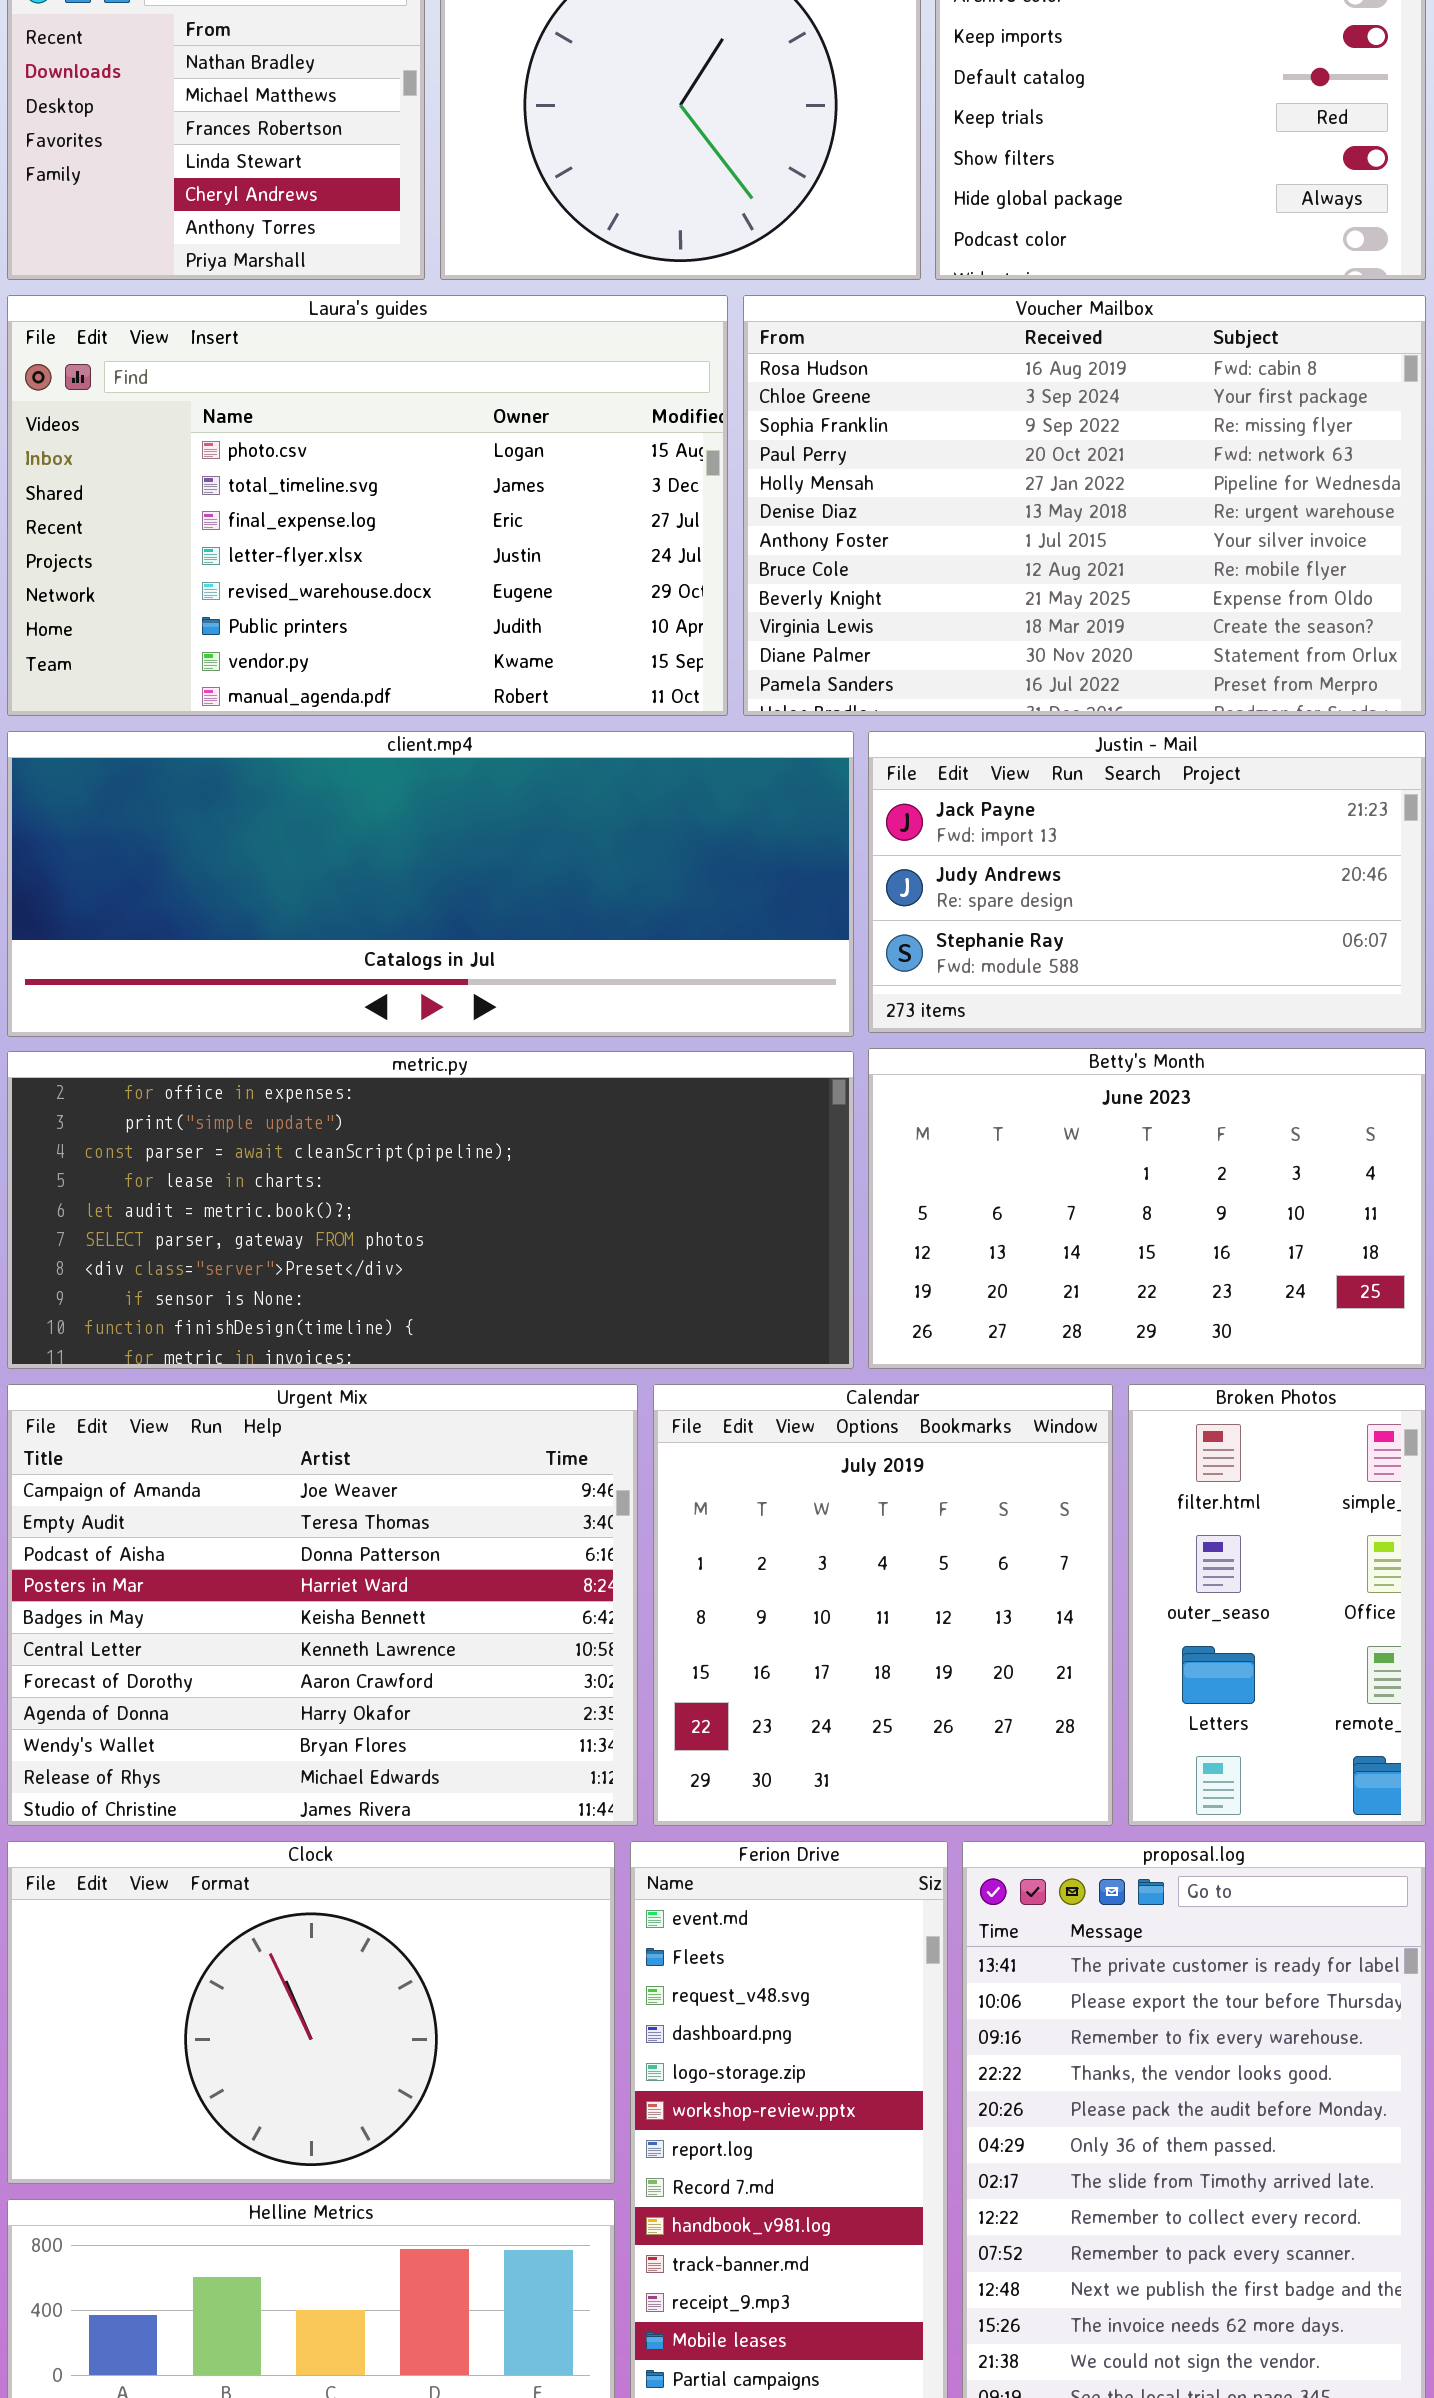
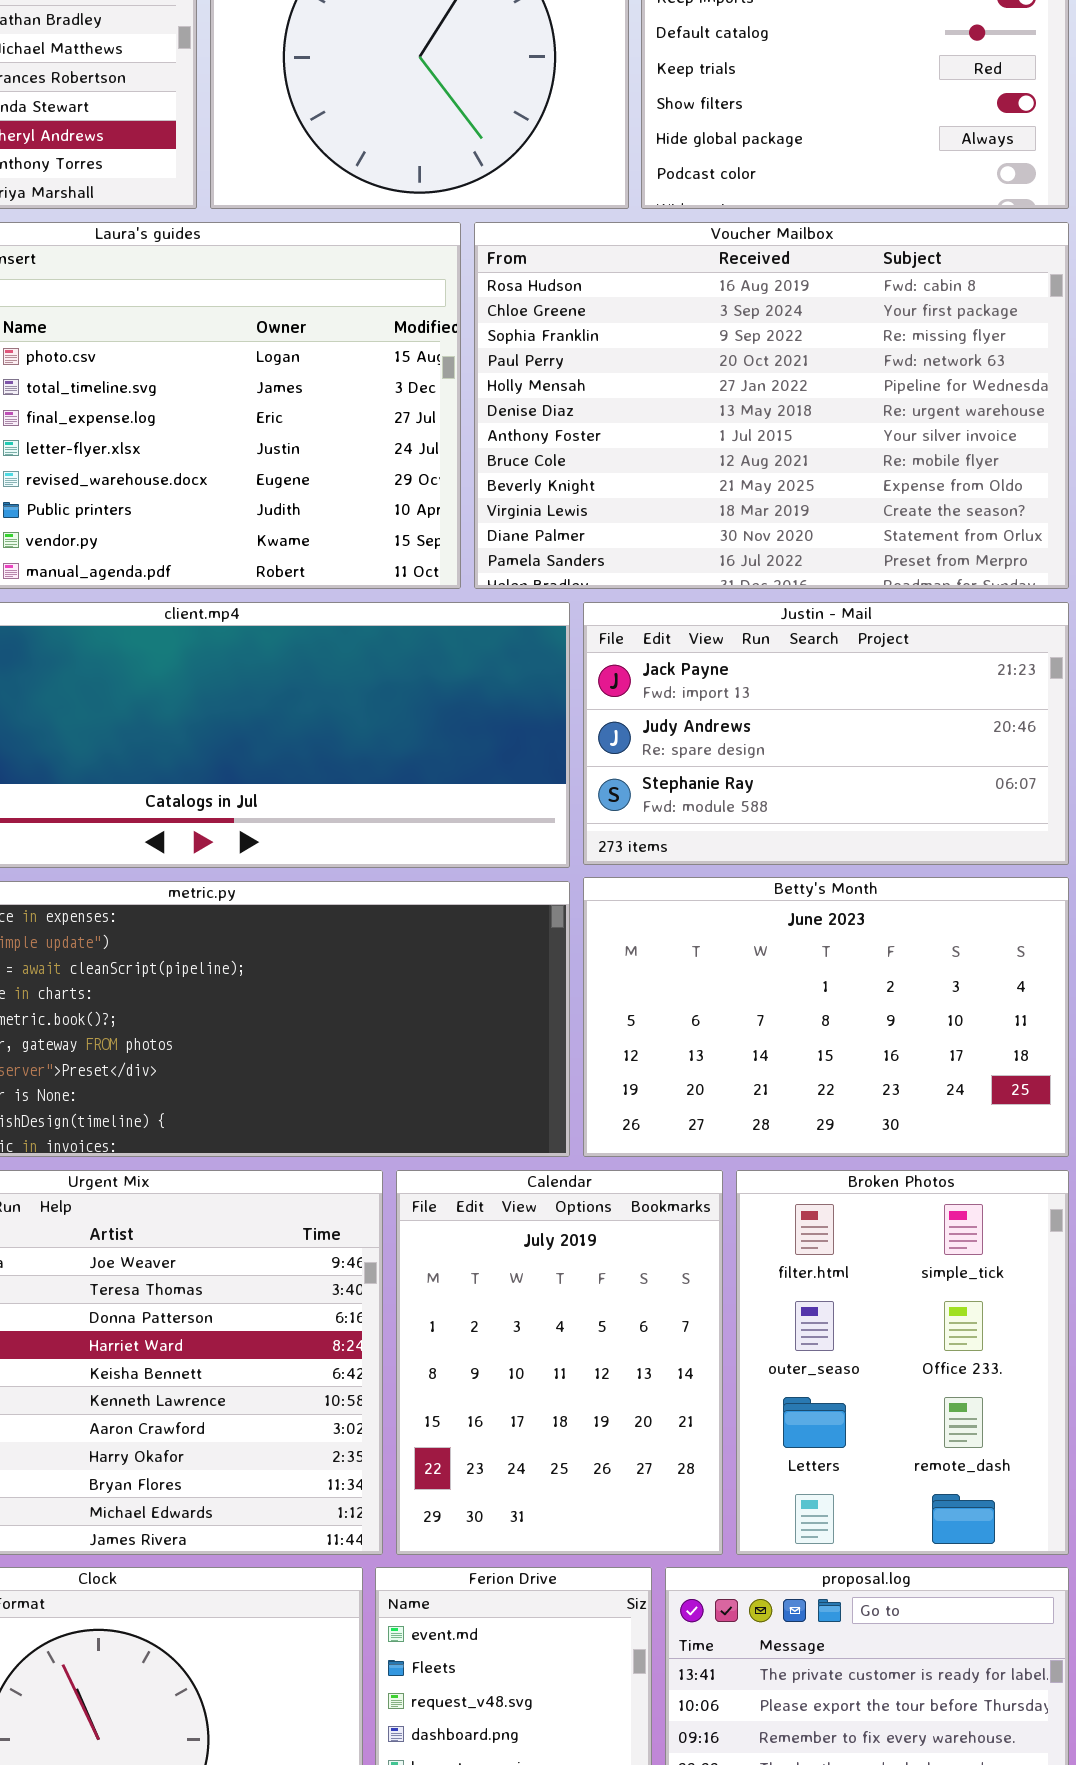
Calendar: [653,1384,1113,1826] -> [396,1170,723,1555], resized
Broken Photos: [1128,1384,1426,1826] -> [736,1170,1069,1555], resized

